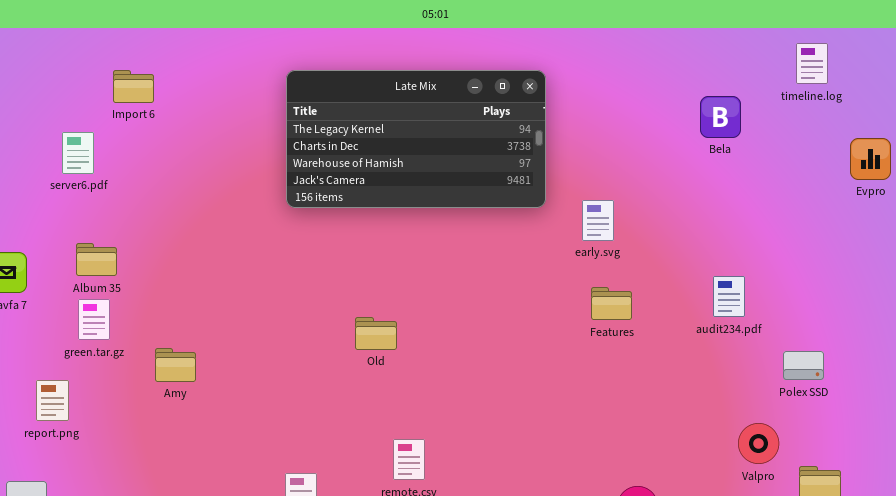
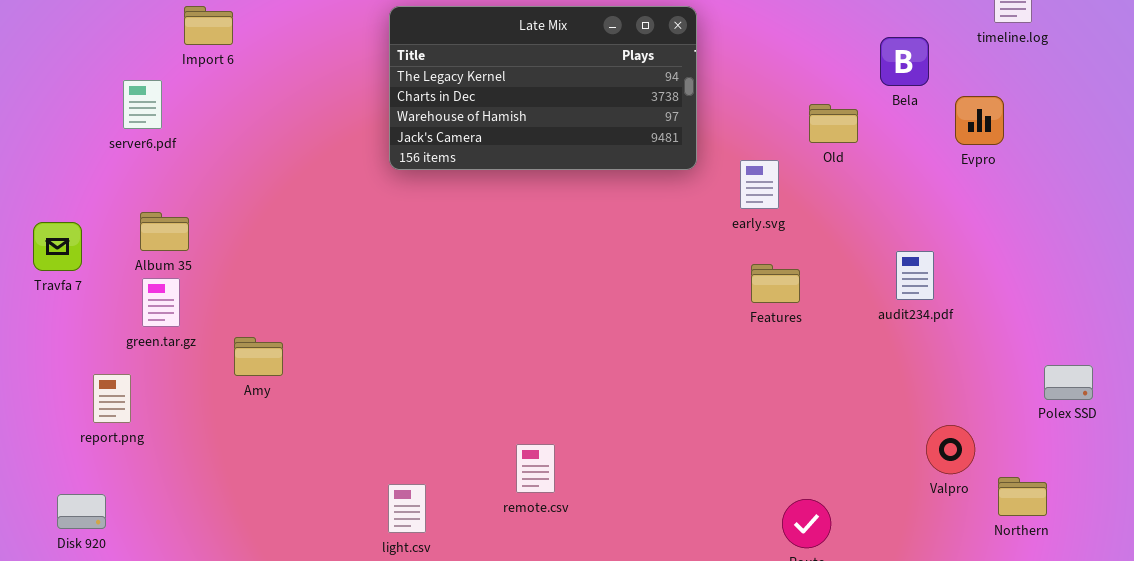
Evpro: [850,138,891,180] -> [955,96,1004,145], moved
Old: [355,317,397,350] -> [809,104,858,143], moved
Polex SSD: [783,351,824,380] -> [1044,365,1093,400], moved

